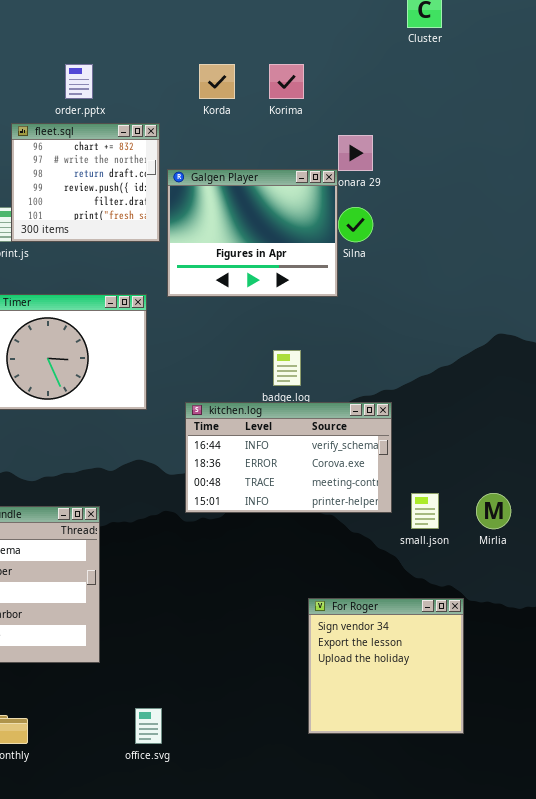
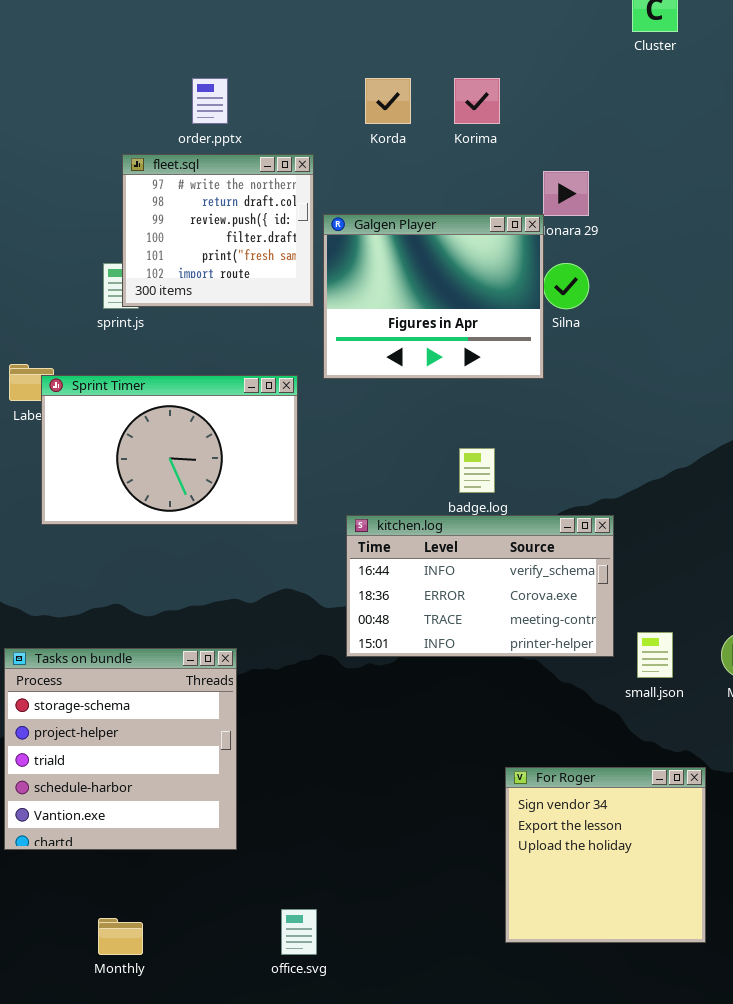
fleet.sql: [11,123,160,242] -> [122,154,314,307], scrolled down 1 row

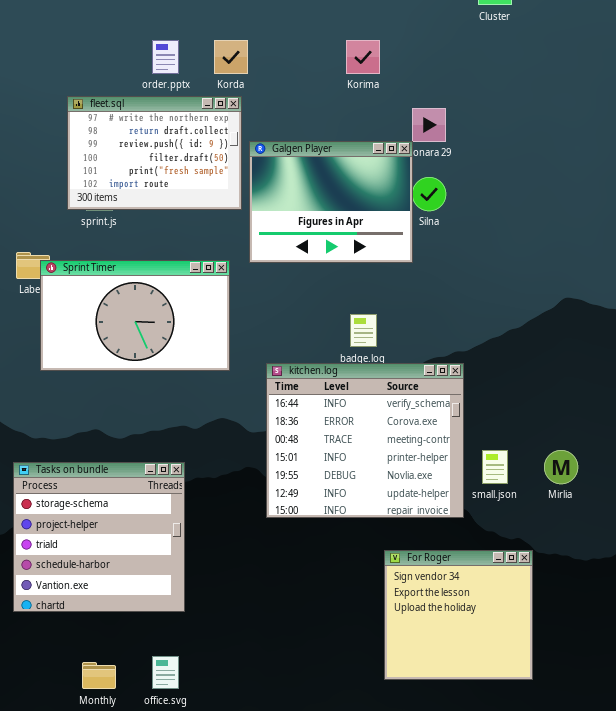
Korda: [365,78,411,124] -> [214,40,248,74], moved
fleet.sql: [122,154,314,307] -> [67,96,242,210], resized
kitchen.log: [346,515,614,657] -> [266,363,464,518], resized
office.svg: [281,909,317,955] -> [152,656,179,689], moved

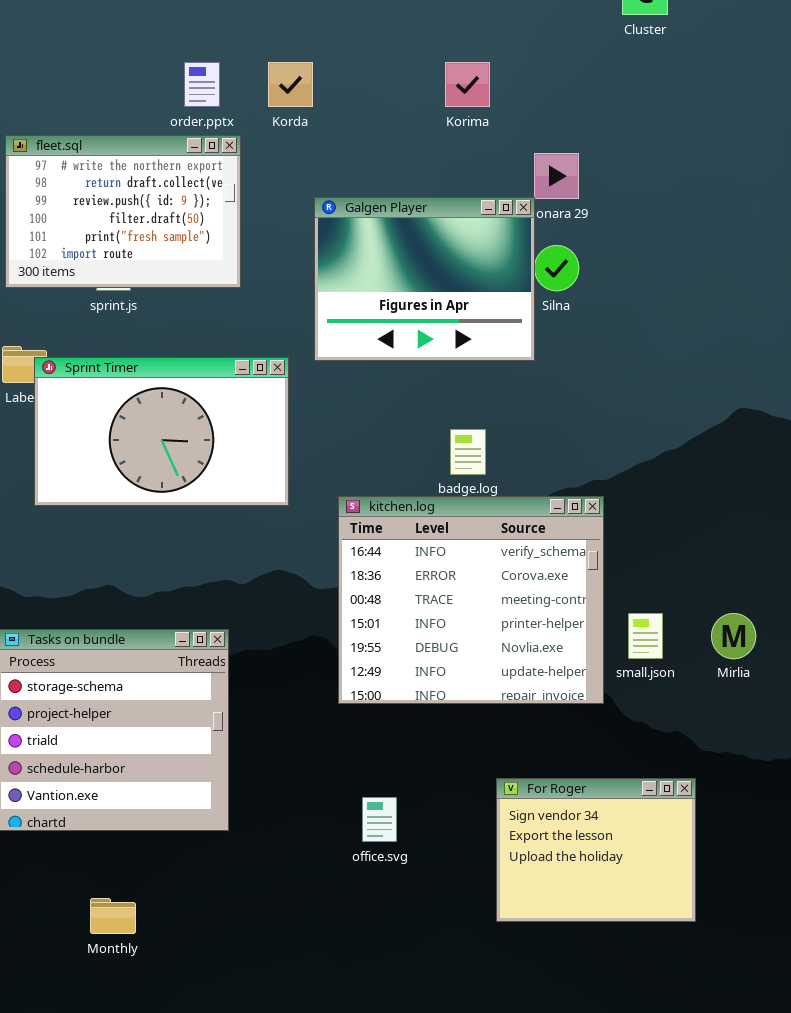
fleet.sql: [67,96,242,210] -> [5,135,241,288], moved
For Roger: [384,550,533,680] -> [496,778,696,922], resized
office.svg: [152,656,179,689] -> [362,797,397,842], moved

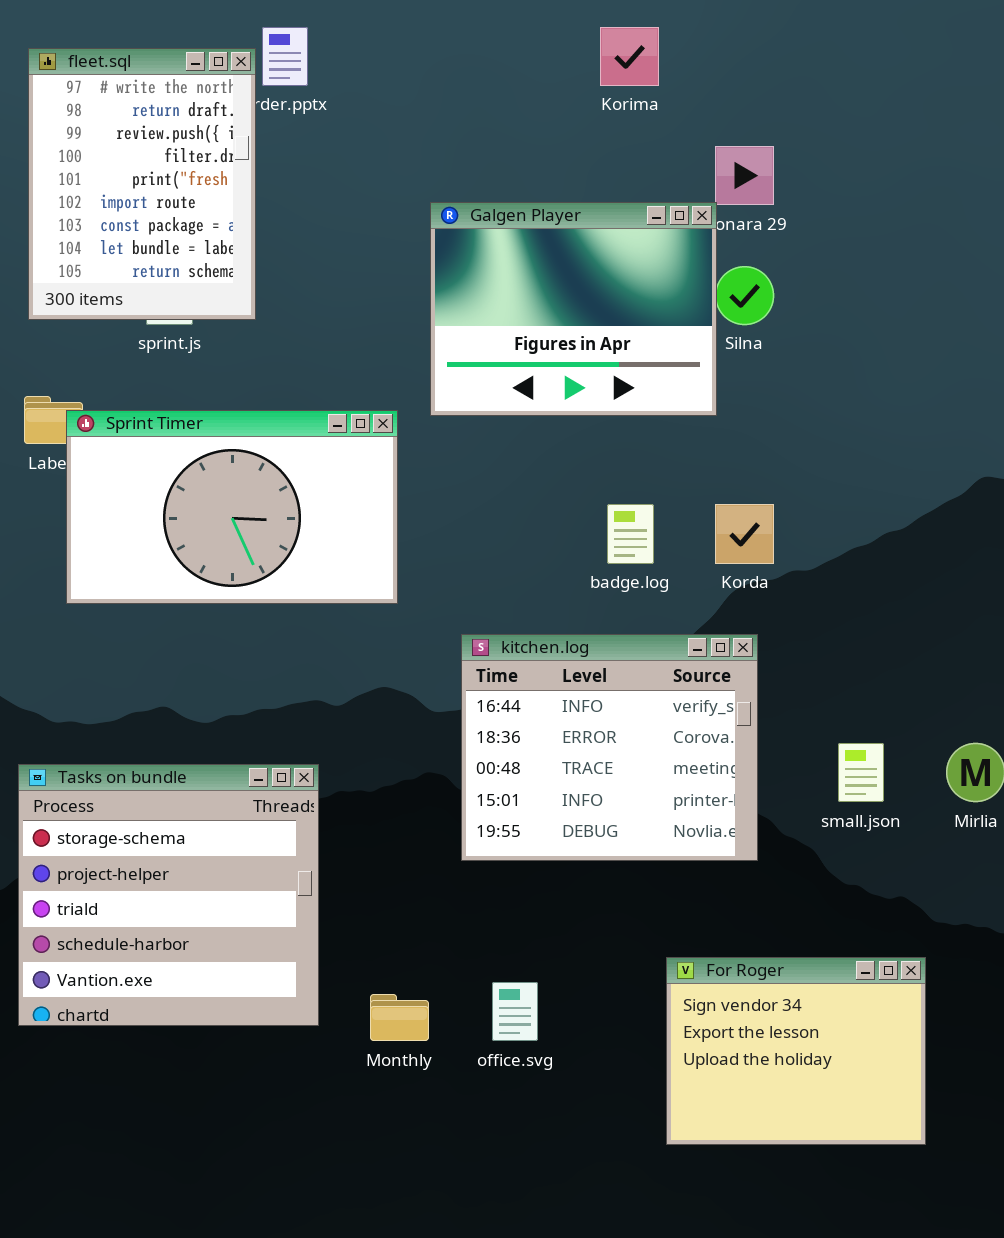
Korda: [268,62,313,107] -> [715,504,774,564], moved
fleet.sql: [5,135,241,288] -> [28,48,256,320], resized
kitchen.log: [338,496,604,704] -> [461,634,758,861], resized
Monthly: [90,898,136,934] -> [370,994,429,1041], moved

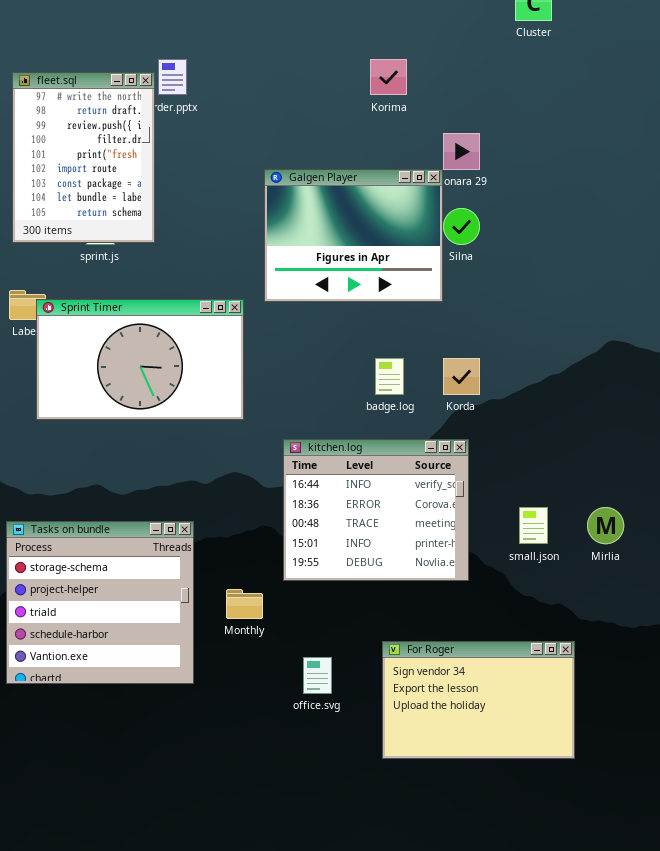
For Roger: [666,957,926,1145] -> [382,641,575,759], resized
Monthly: [370,994,429,1041] -> [226,589,263,619], moved

